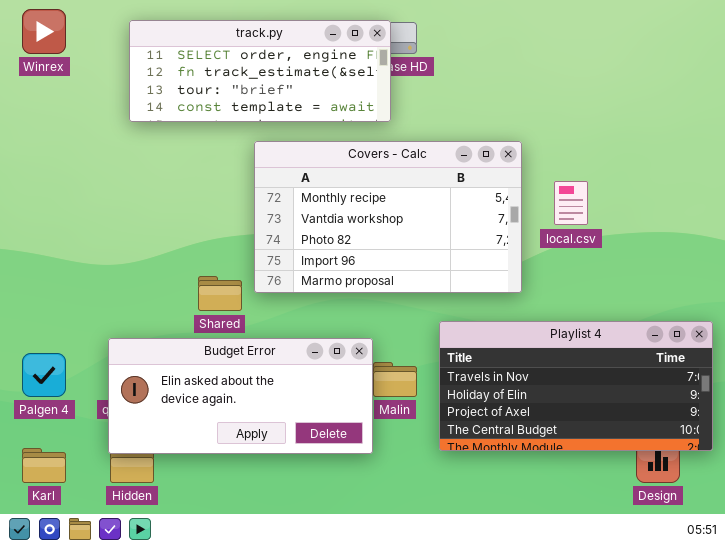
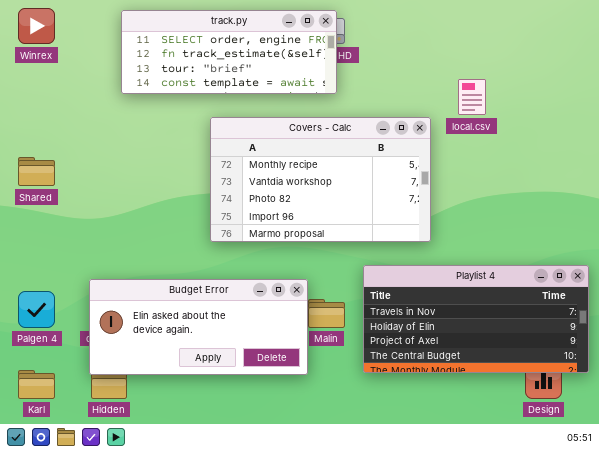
track.py: [129,20,391,122] -> [121,10,337,94], moved
local.csv: [554,181,588,225] -> [458,79,486,115], moved
Shared: [198,276,242,311] -> [18,157,55,186], moved

